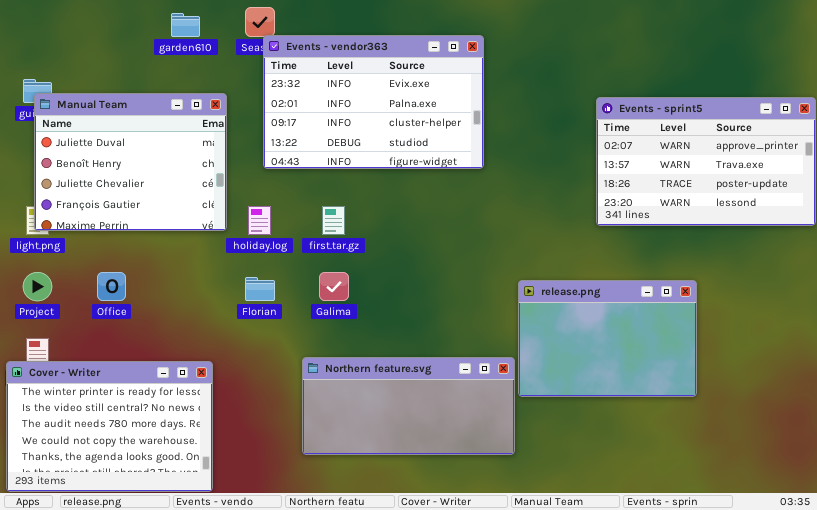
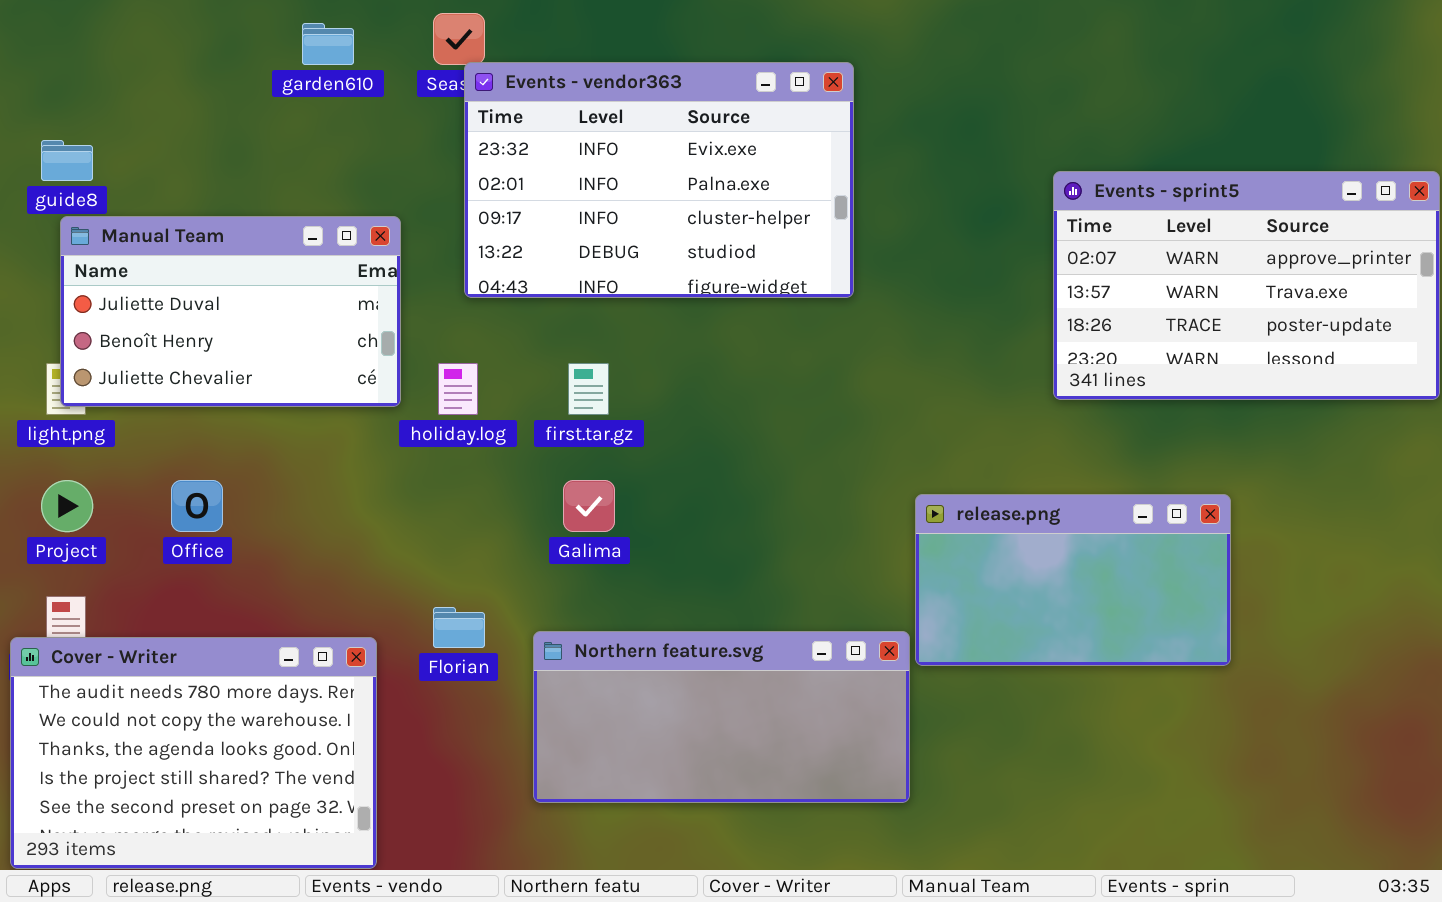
Manual Team: [34,93,227,231] -> [60,216,401,407], resized
Florian: [245,277,275,301] -> [433,607,485,648], moved
release.png: [518,280,697,397] -> [915,494,1231,666], resized
Cover - Writer: [6,361,213,492] -> [10,637,377,869], scrolled down 2 rows

